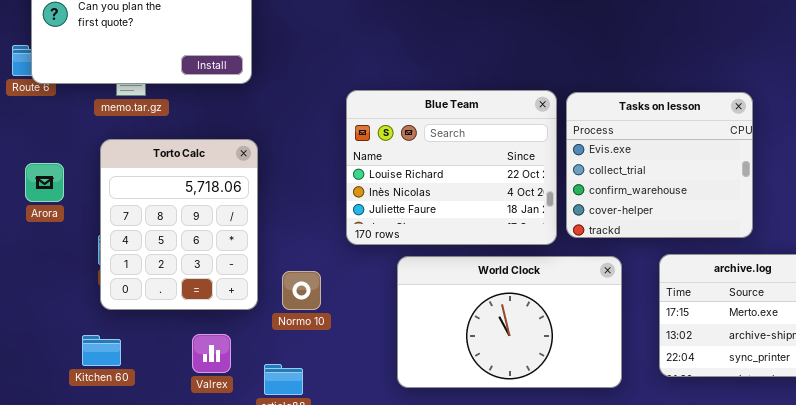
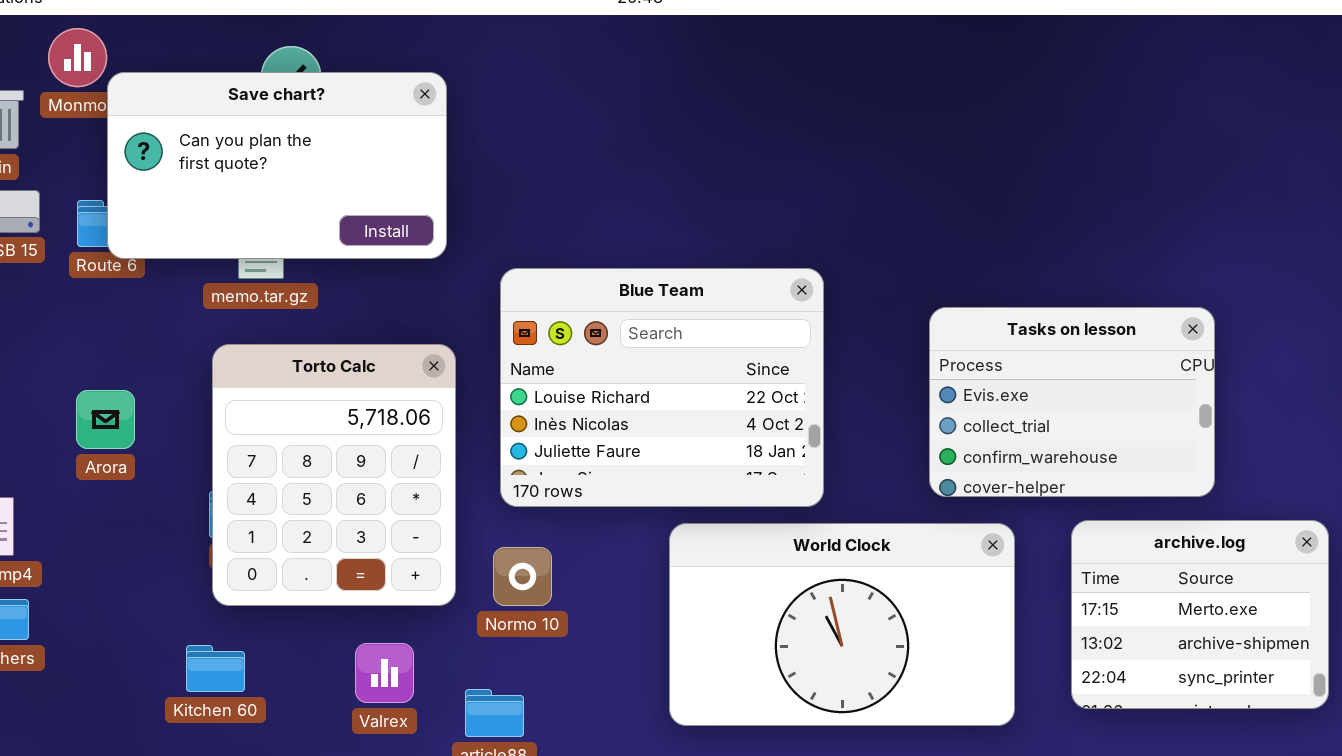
Blue Team: [346,90,557,245] -> [500,268,824,507], moved
Tasks on lesson: [566,92,753,238] -> [929,307,1215,497], resized
Arora: [25,163,64,202] -> [76,390,135,449], moved

